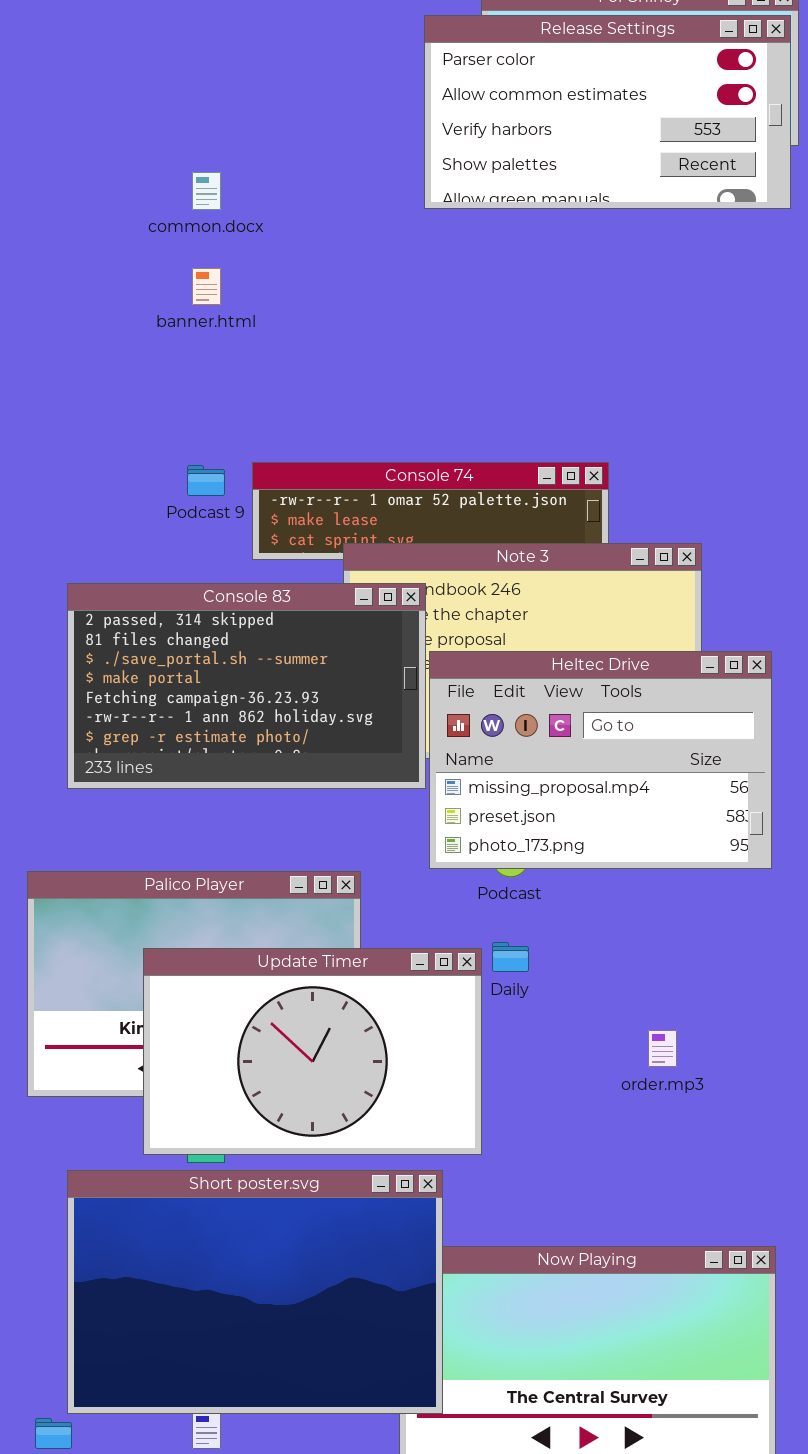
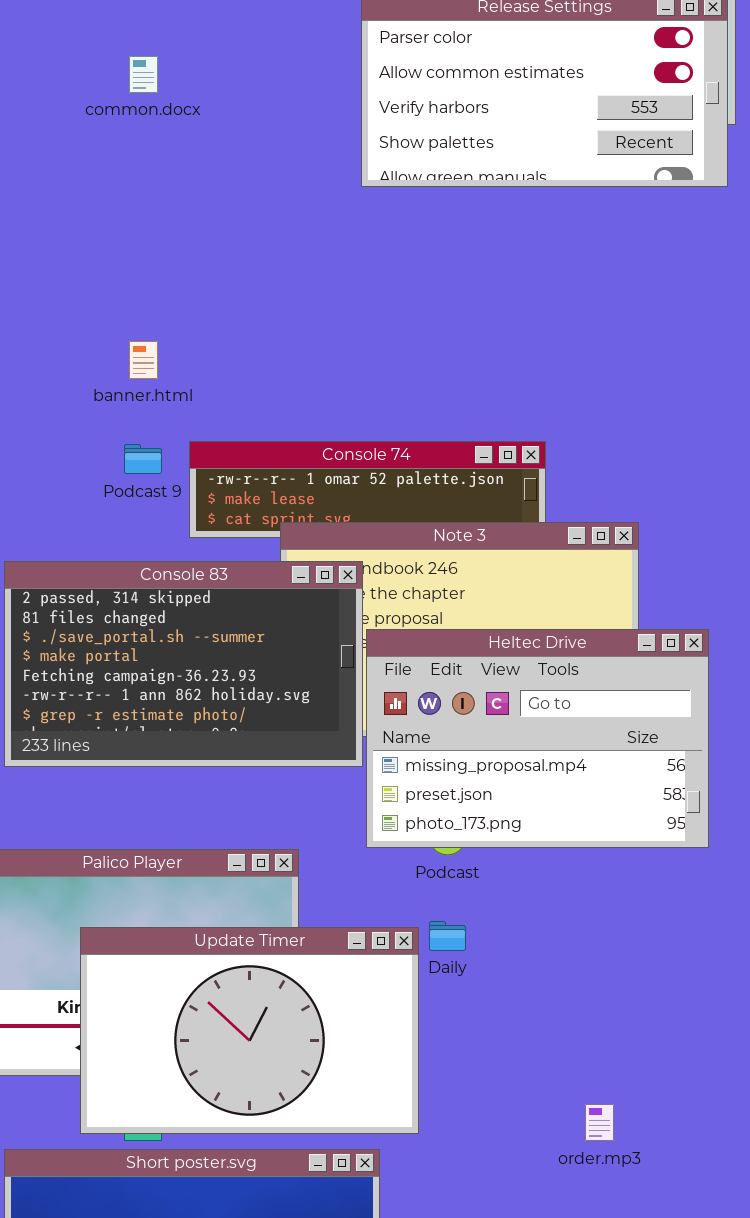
common.docx: [192,172,221,210] -> [129,56,158,93], moved
banner.html: [192,268,221,305] -> [129,341,158,379], moved
order.mp3: [648,1030,677,1067] -> [585,1104,614,1141], moved

